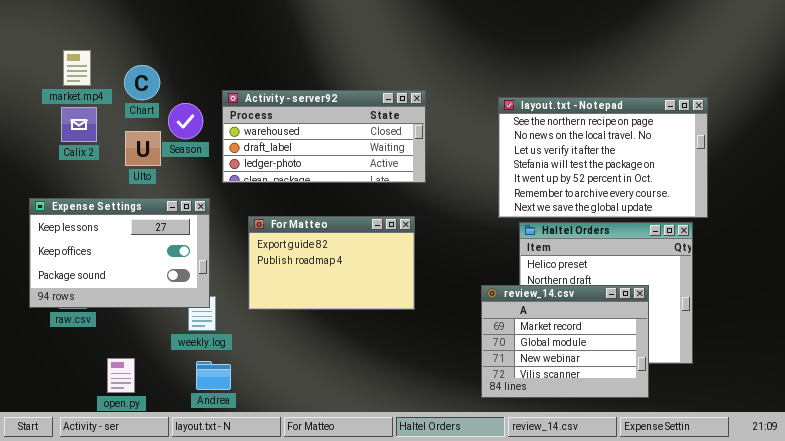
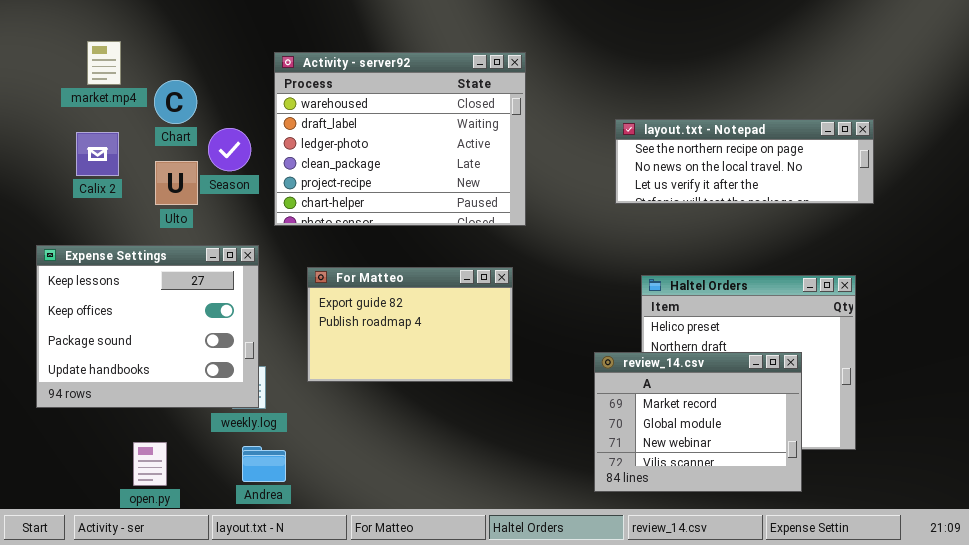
market.mp4: [63,50,91,86] -> [87,41,121,85], moved
Activity - server92: [222,90,426,183] -> [274,52,526,226], resized
layout.txt - Notepad: [498,97,708,218] -> [615,119,874,204], resized
Expense Settings: [29,198,210,308] -> [36,245,259,408], resized

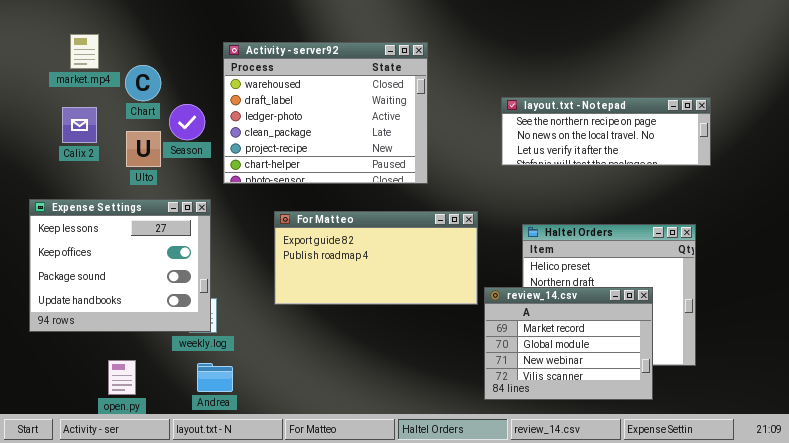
For Matteo: [307,267,513,382] -> [274,211,478,305], moved, resized

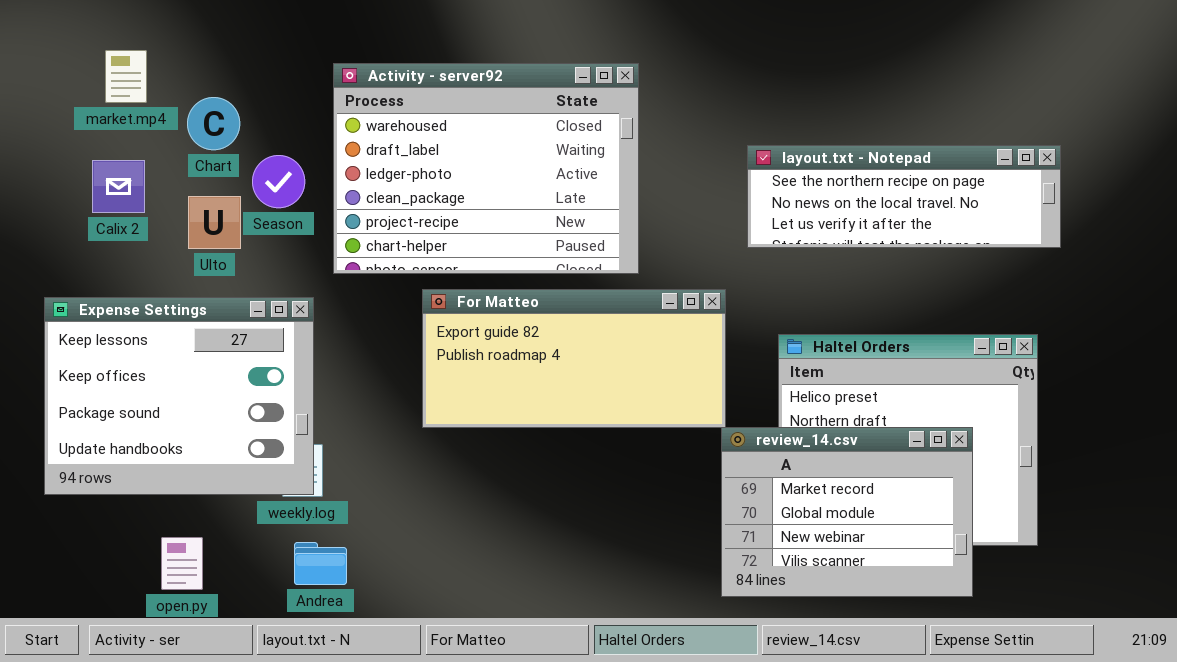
For Matteo: [274,211,478,305] -> [422,289,726,428], moved

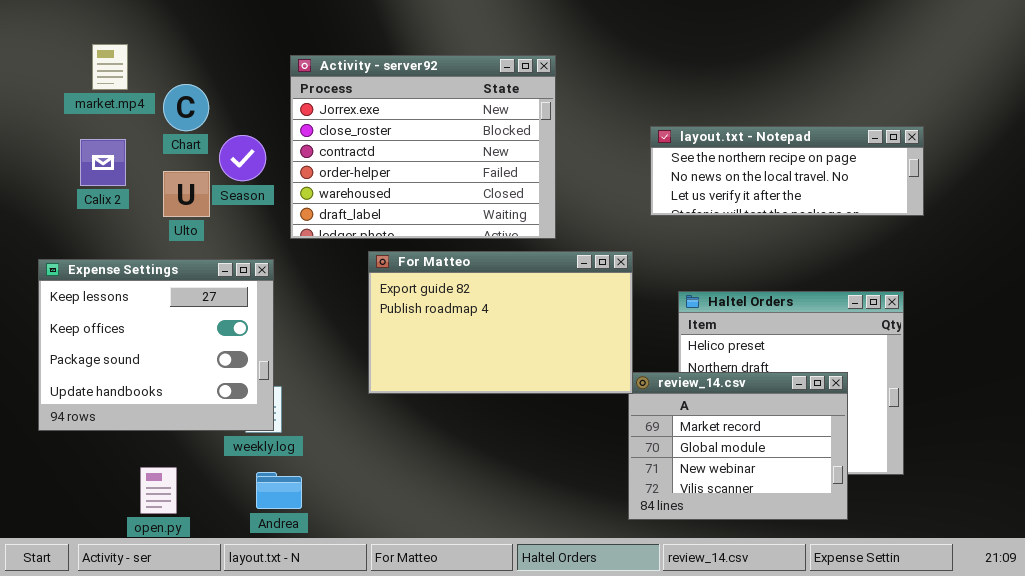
Activity - server92: [333,63,639,274] -> [290,55,556,239], scrolled up 4 rows
For Matteo: [422,289,726,428] -> [368,251,633,394], resized

